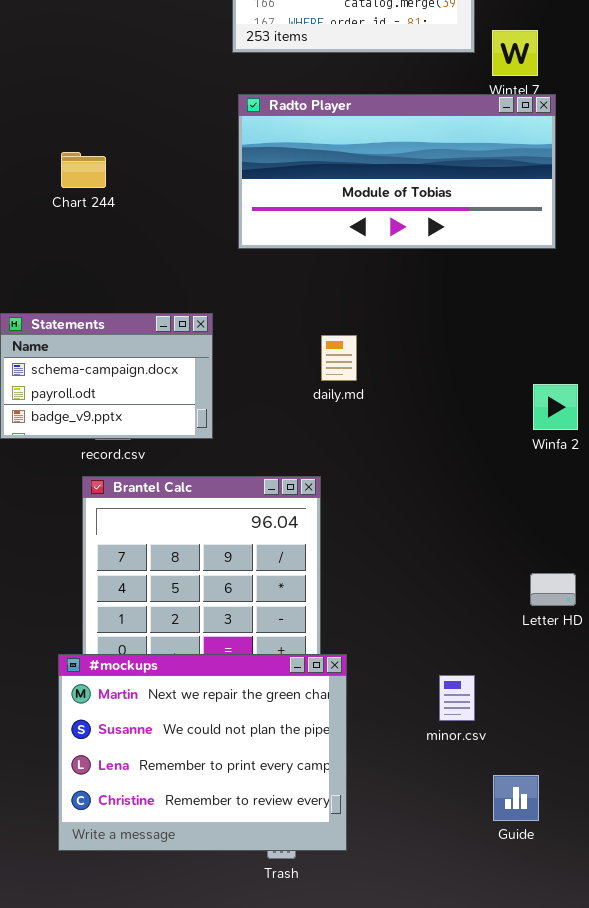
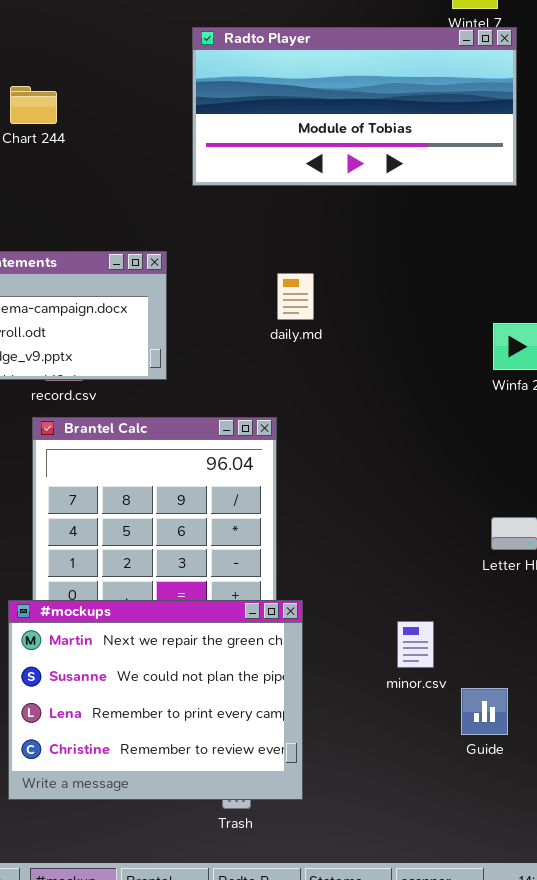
Guide: [493,775,539,821] -> [461,688,508,735], moved

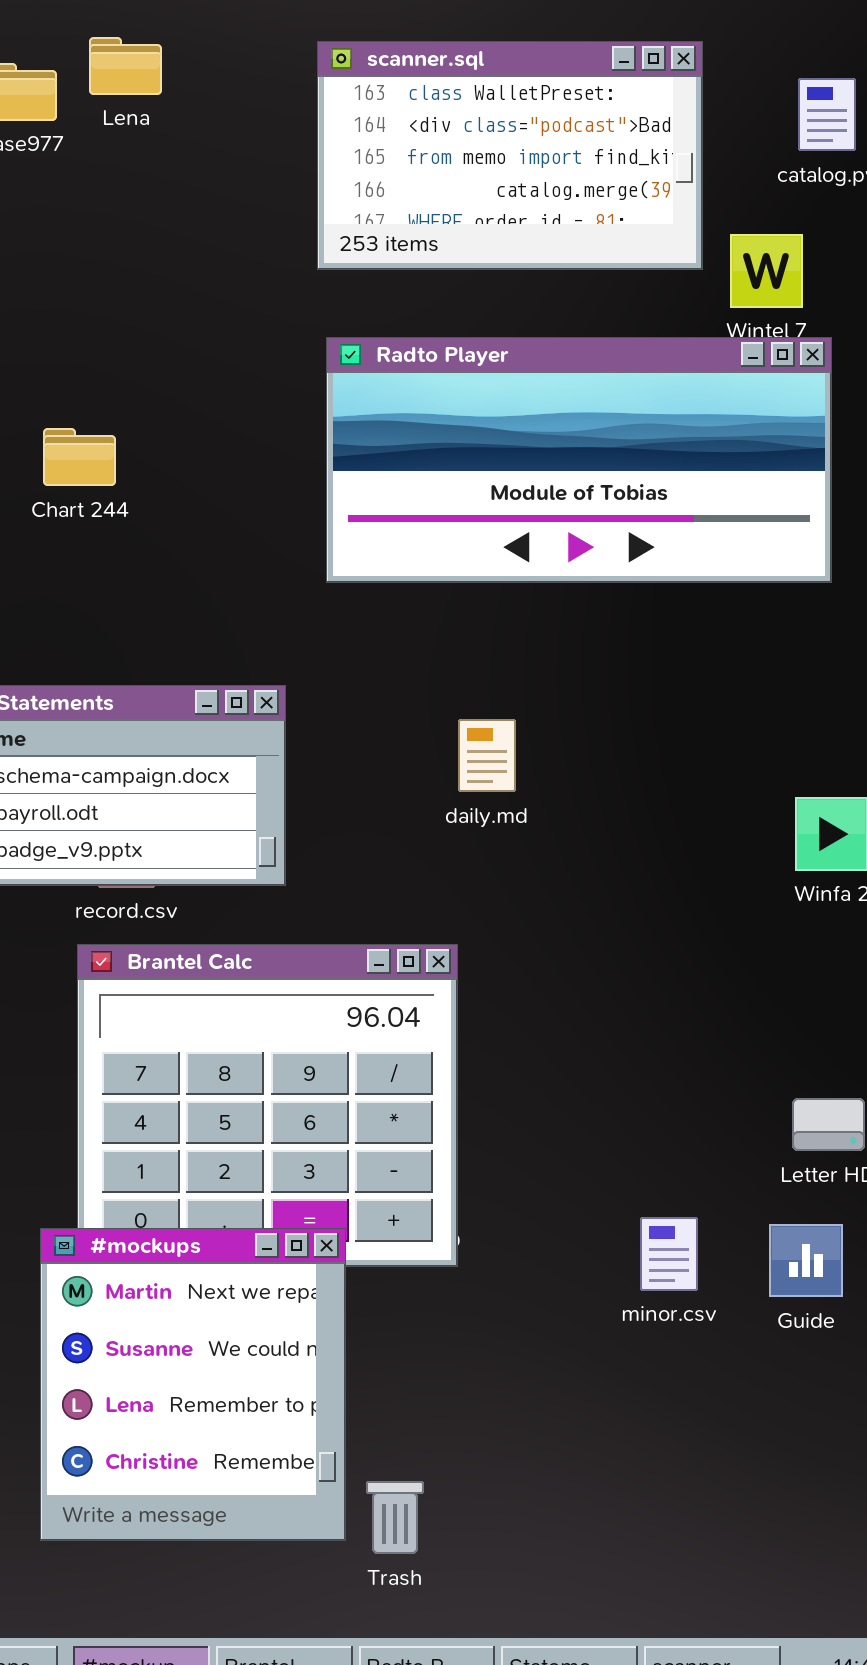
#mockups: [8,600,303,800] -> [40,1228,346,1541], resized
minor.csv: [397,621,434,668] -> [640,1217,698,1291], moved
Guide: [461,688,508,735] -> [769,1224,843,1297], moved

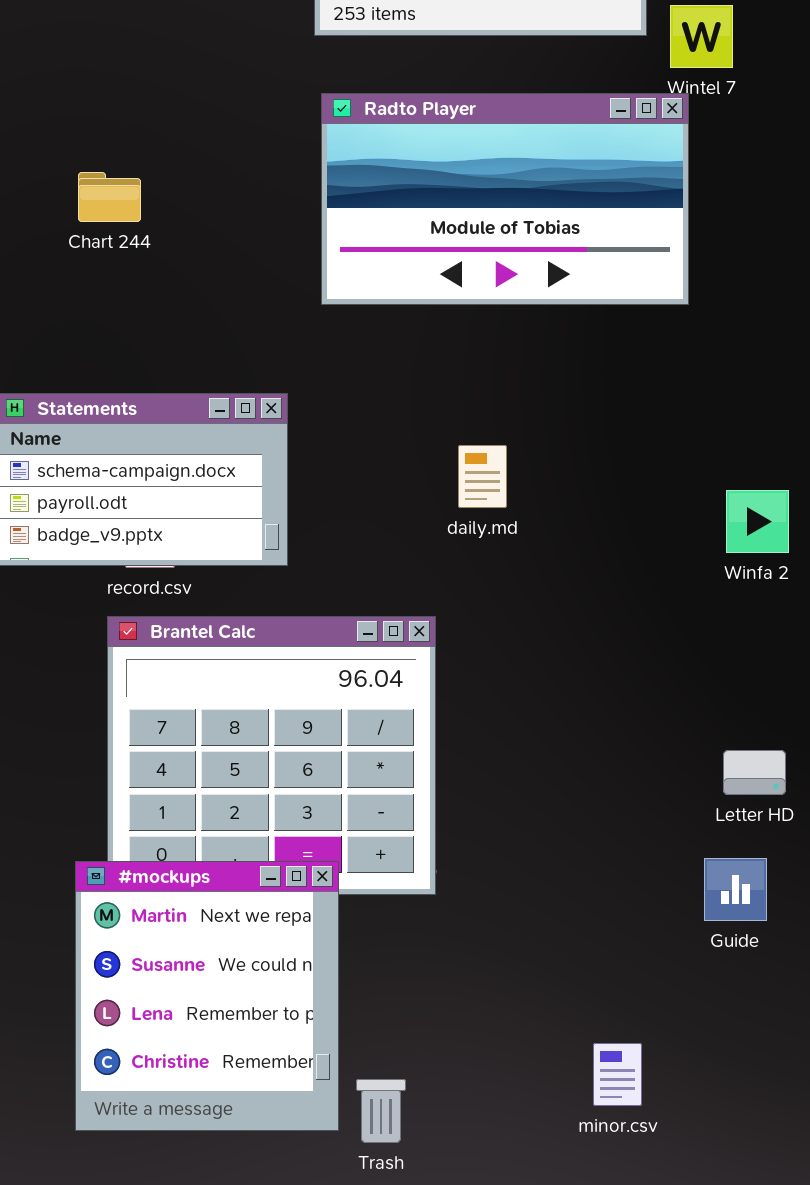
Radto Player: [326,337,832,583] -> [321,93,689,305], resized
daily.md: [458,719,516,792] -> [458,445,507,508], moved
minor.csv: [640,1217,698,1291] -> [593,1043,642,1106], moved

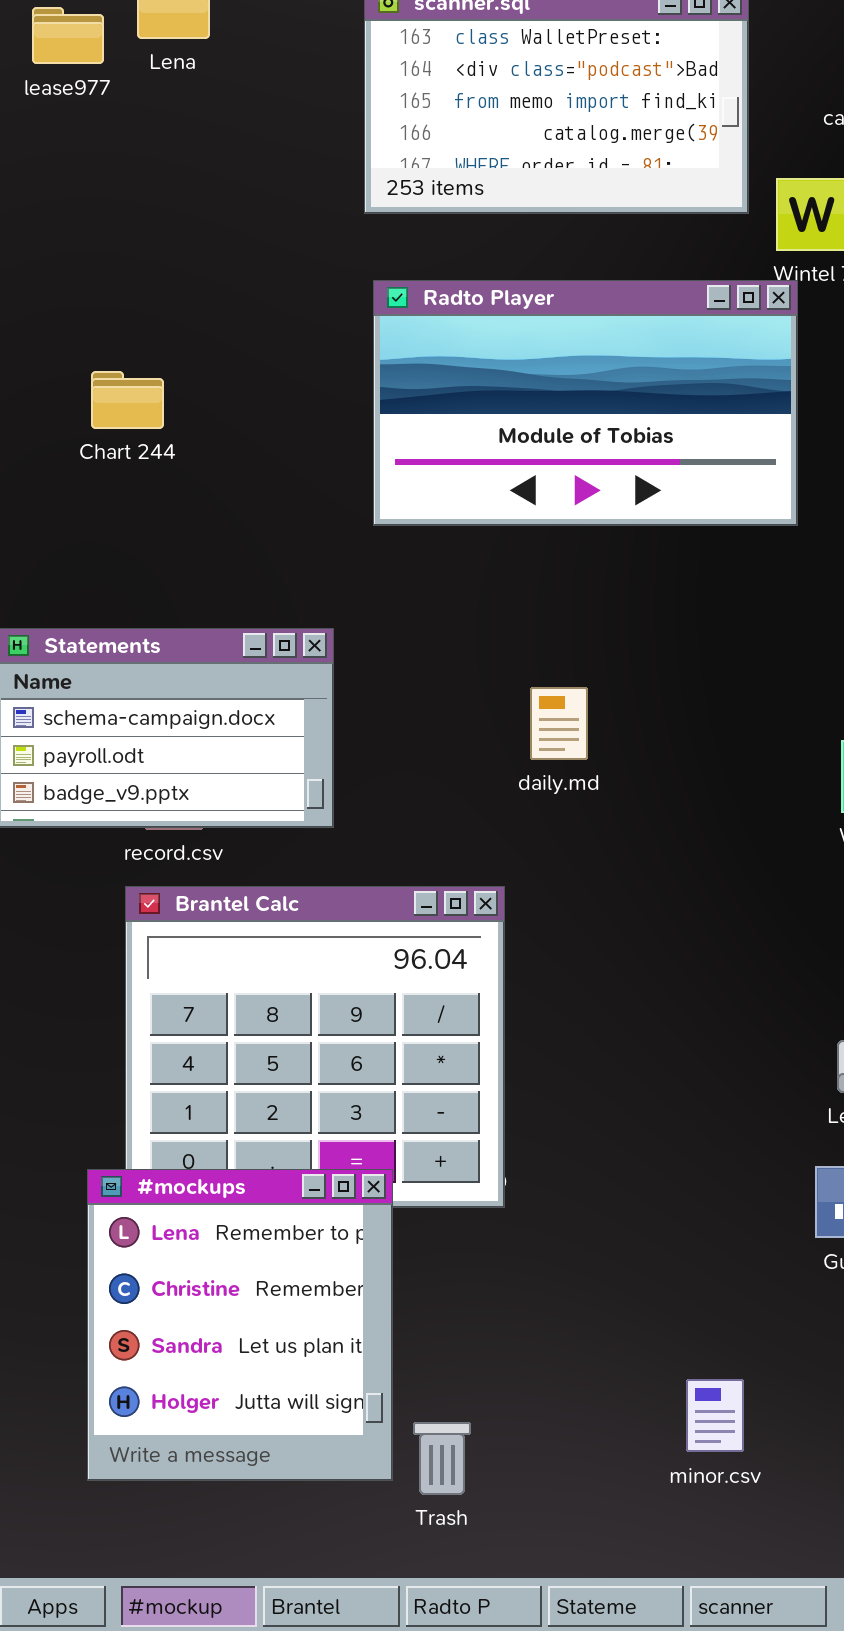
#mockups: [75,861,339,1131] -> [87,1169,393,1481], scrolled down 2 rows

